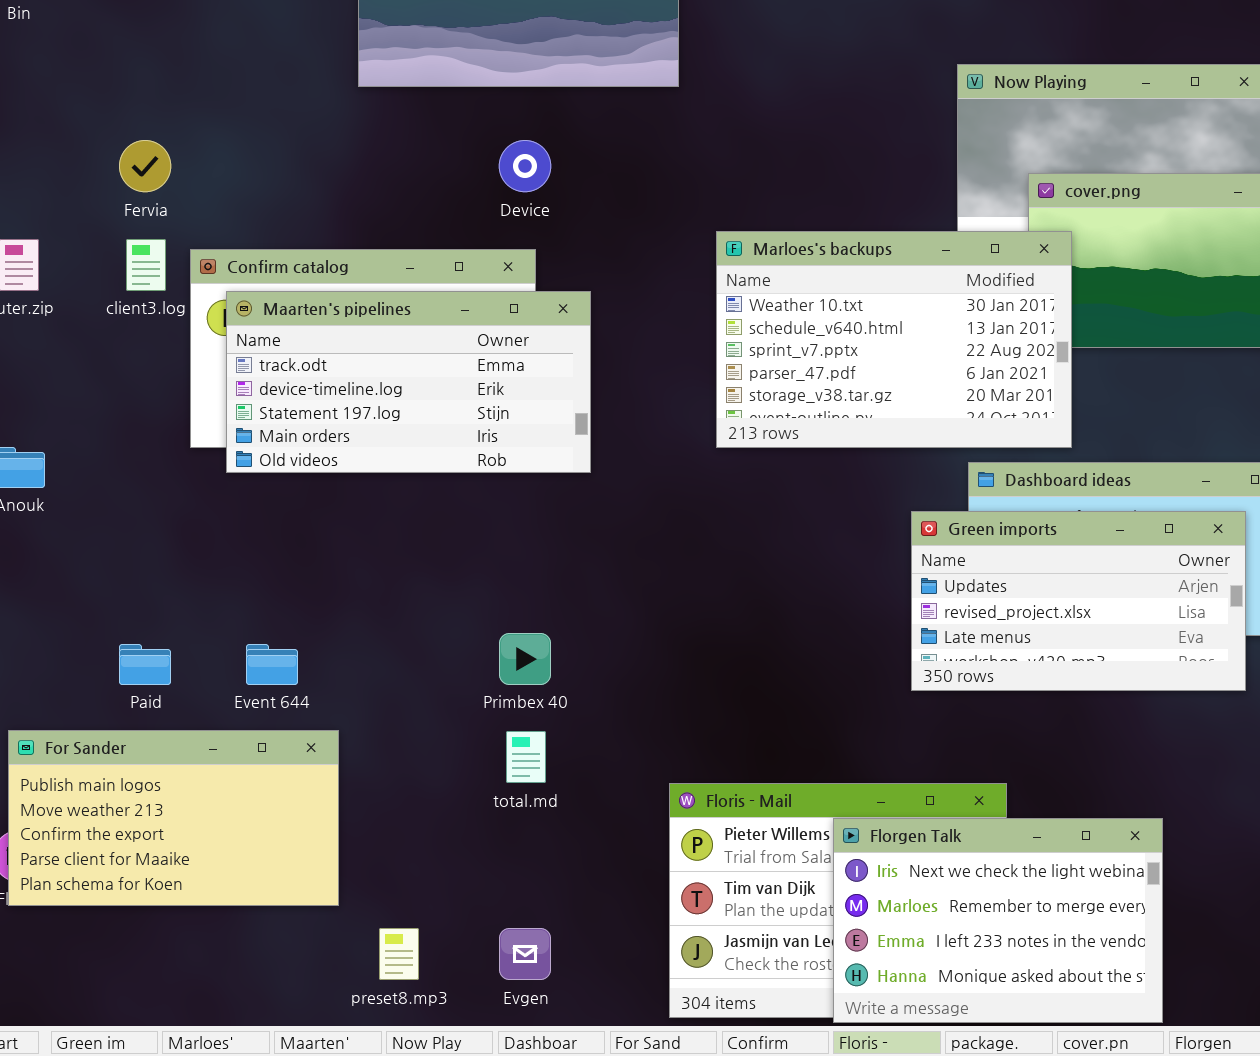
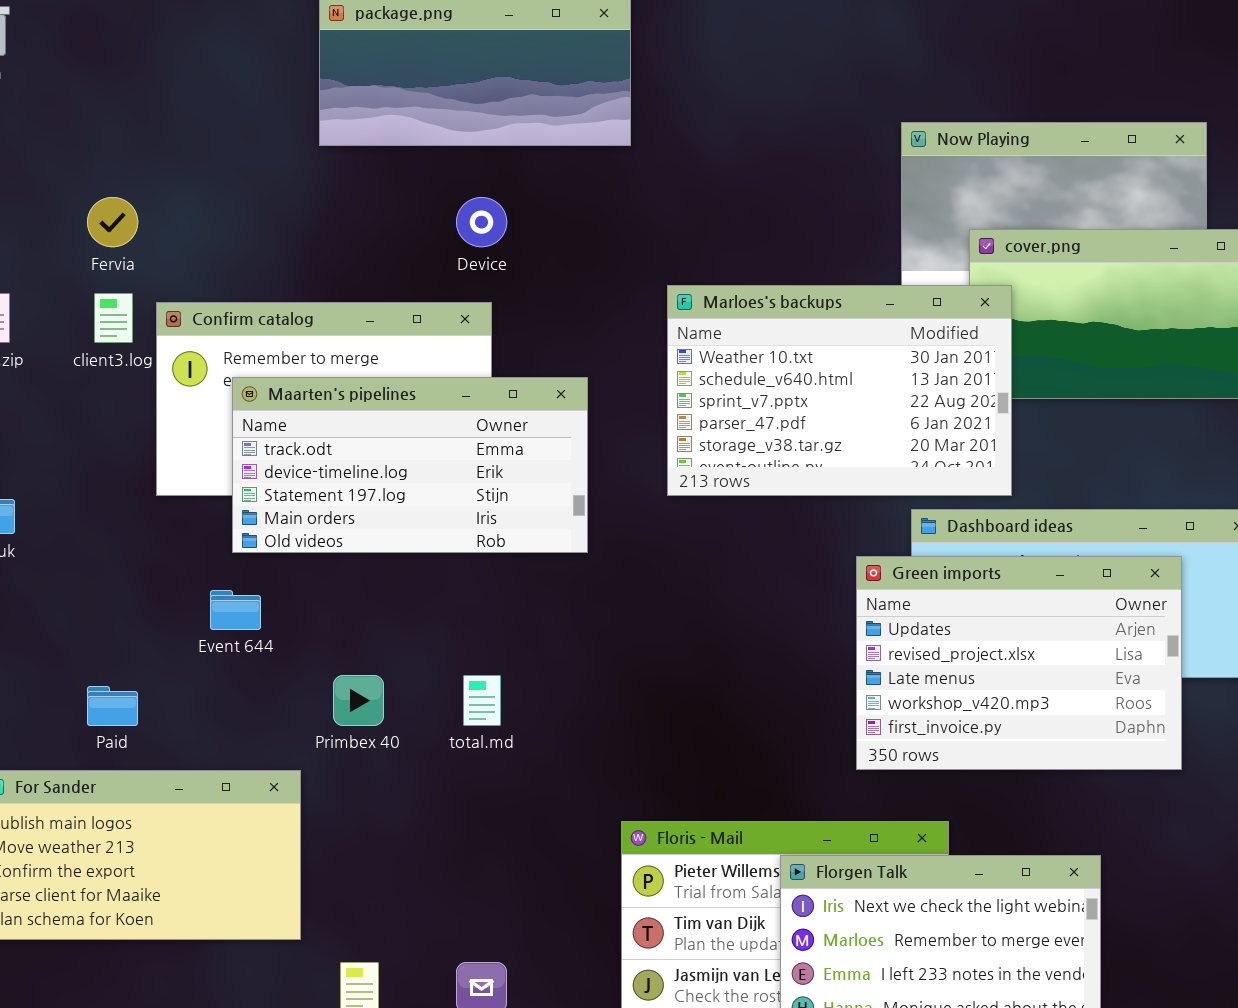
Maarten's pipelines: [226,291,591,473] -> [232,377,588,553], moved
Green imports: [911,511,1246,691] -> [856,556,1182,770], resized
Primbex 40: [499,633,551,685] -> [333,675,384,726], moved
Event 644: [246,644,298,685] -> [210,590,261,630], moved
total.md: [506,731,546,783] -> [463,675,501,726], moved

